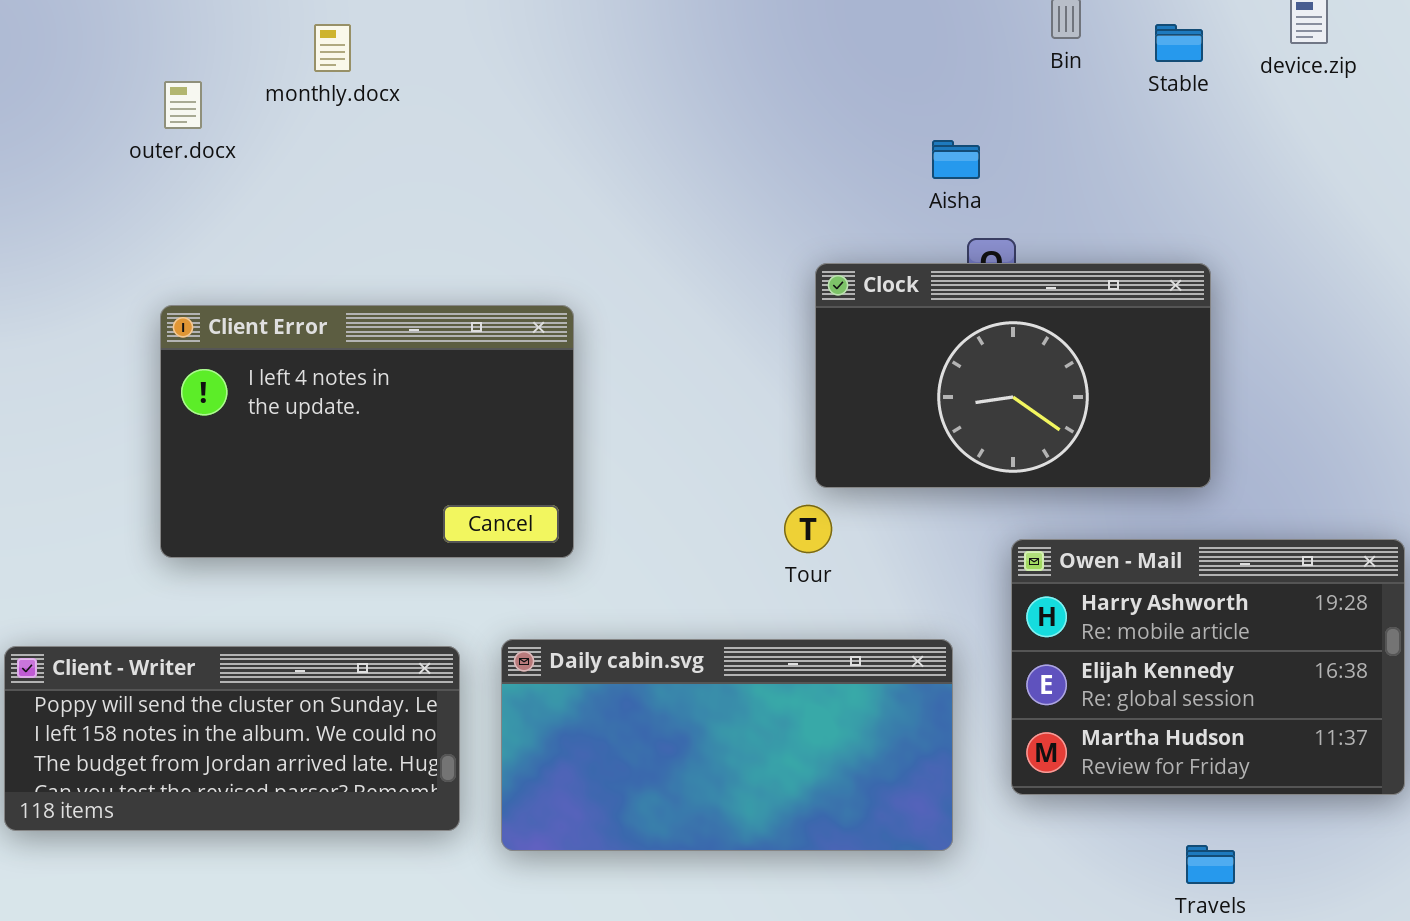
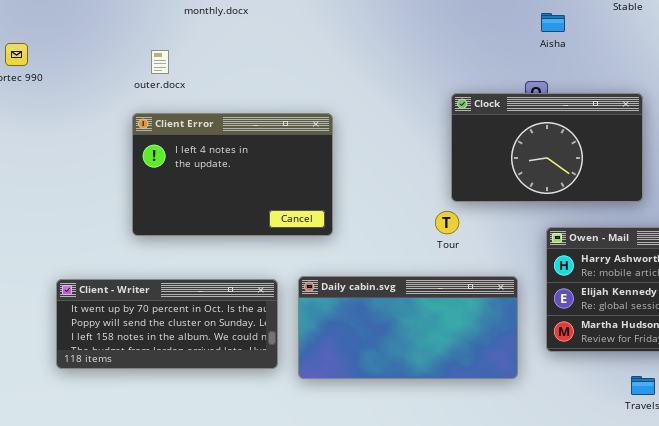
outer.docx: [164,81,202,129] -> [151,50,169,74], moved
Aisha: [932,140,980,179] -> [541,13,565,32], moved
Client - Writer: [4,646,460,831] -> [56,279,278,369], scrolled up 1 row

